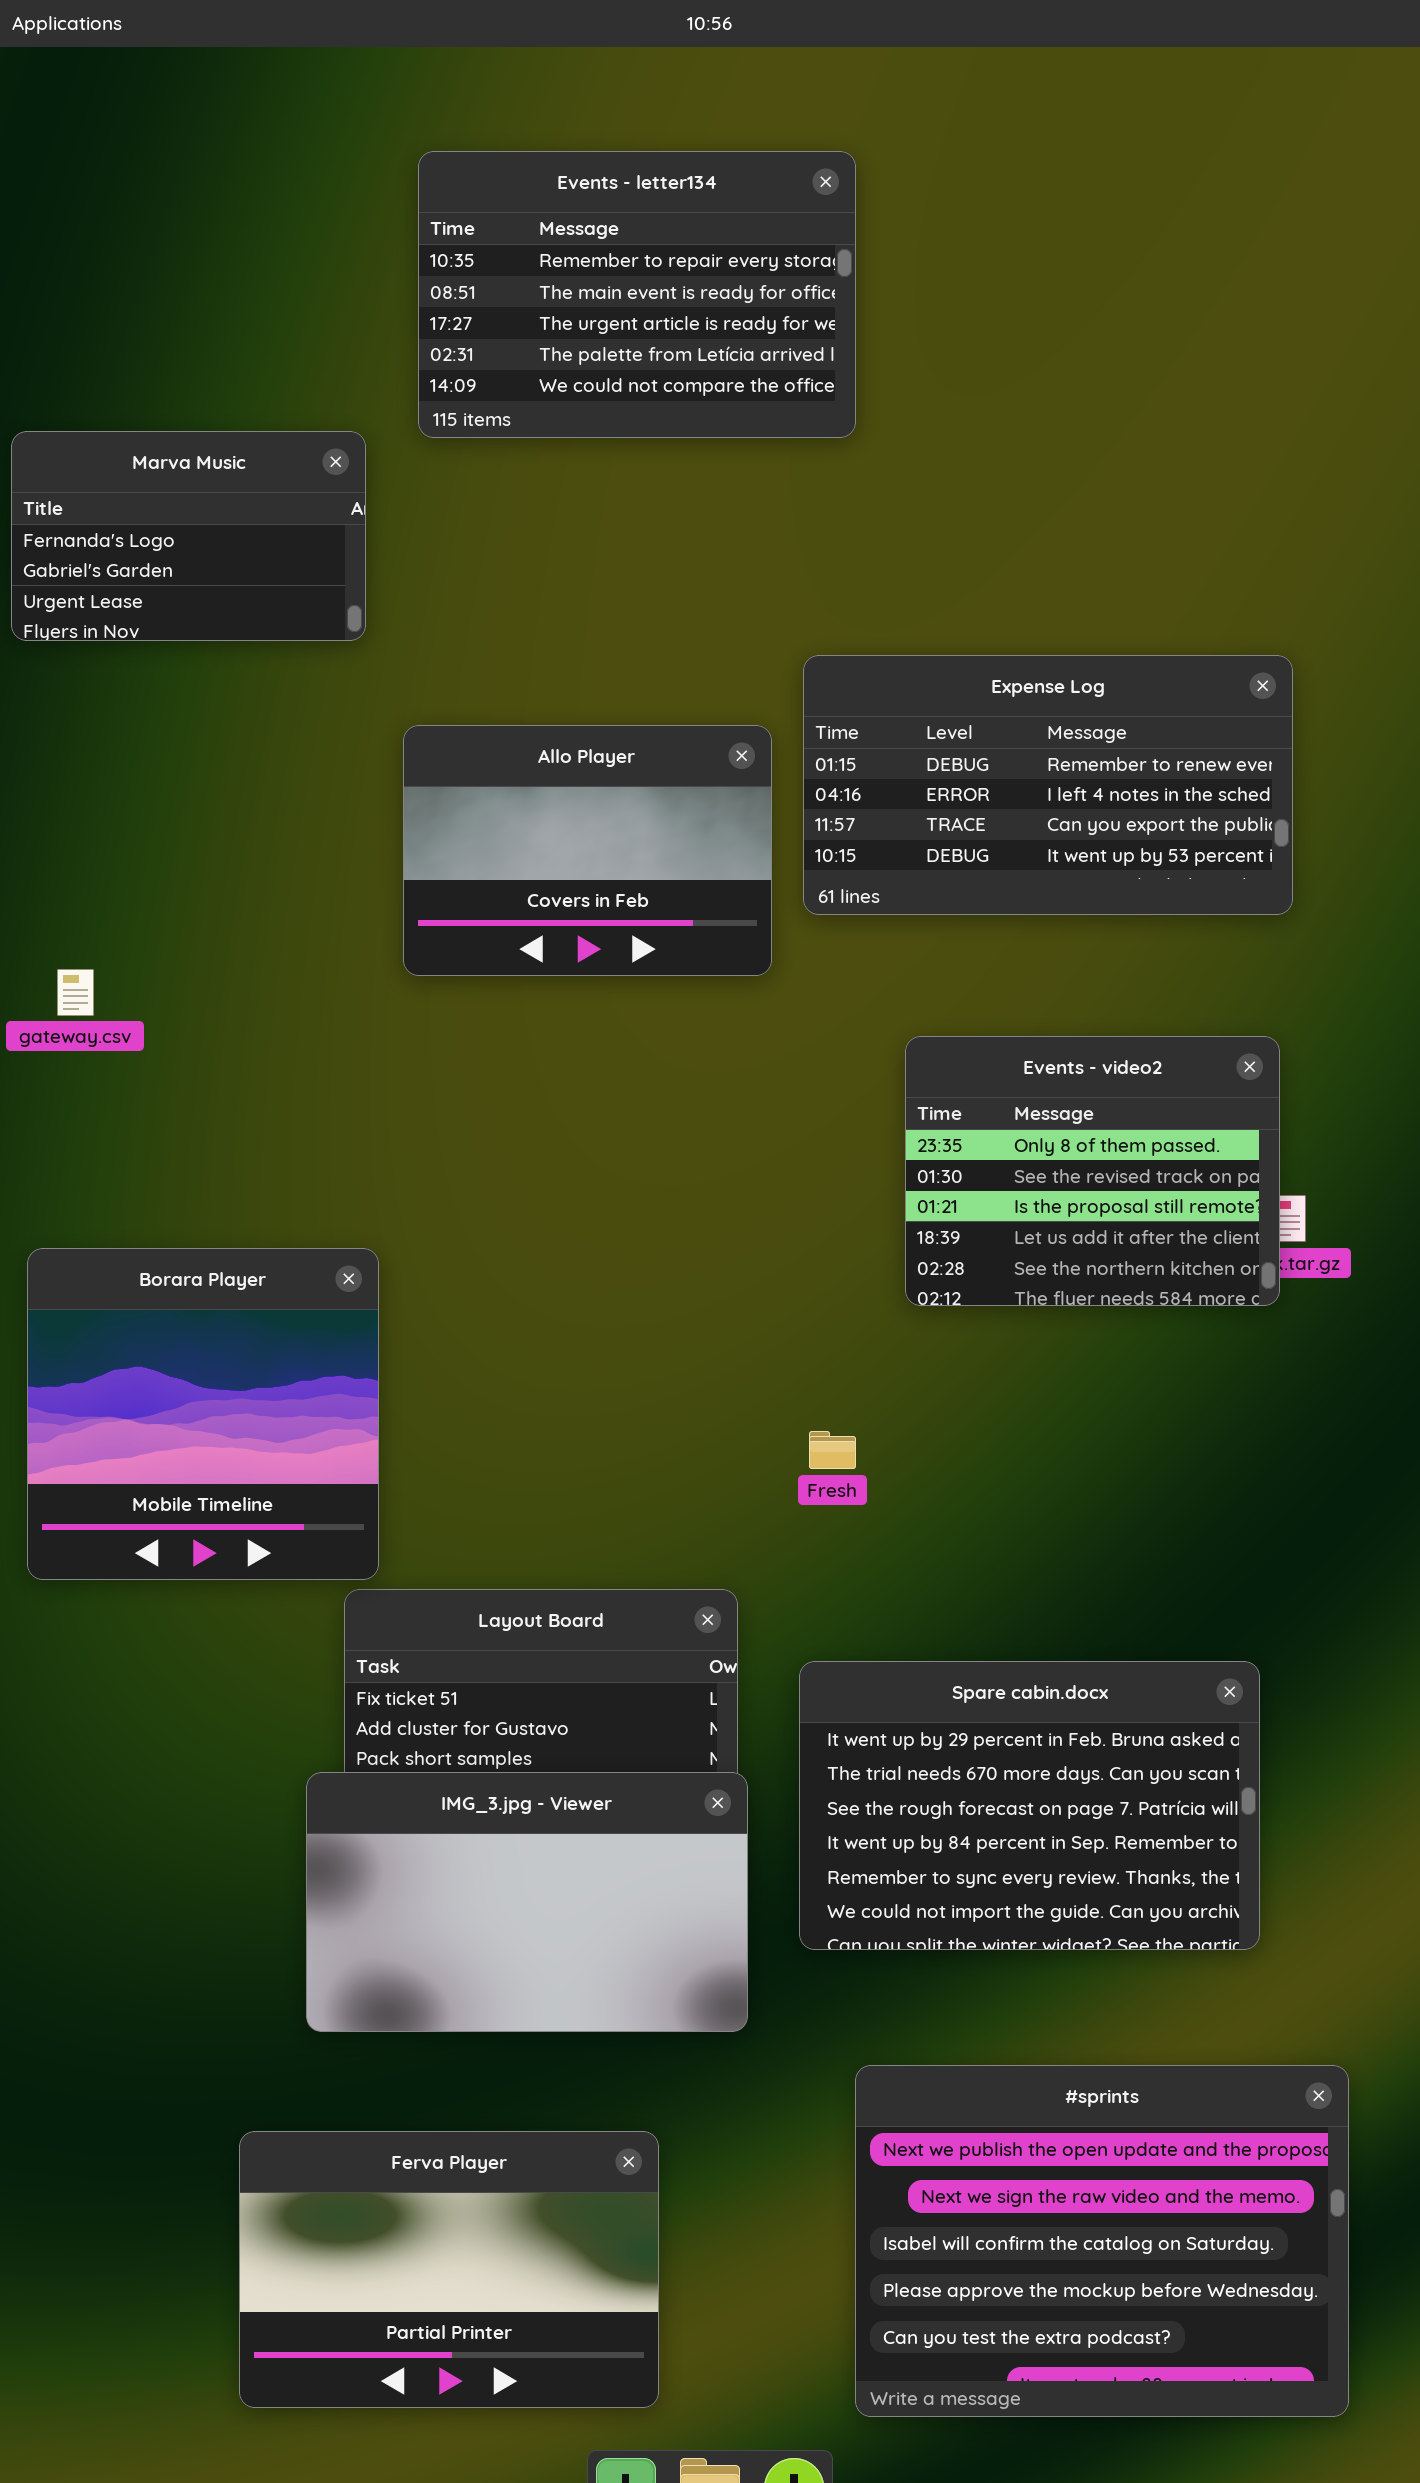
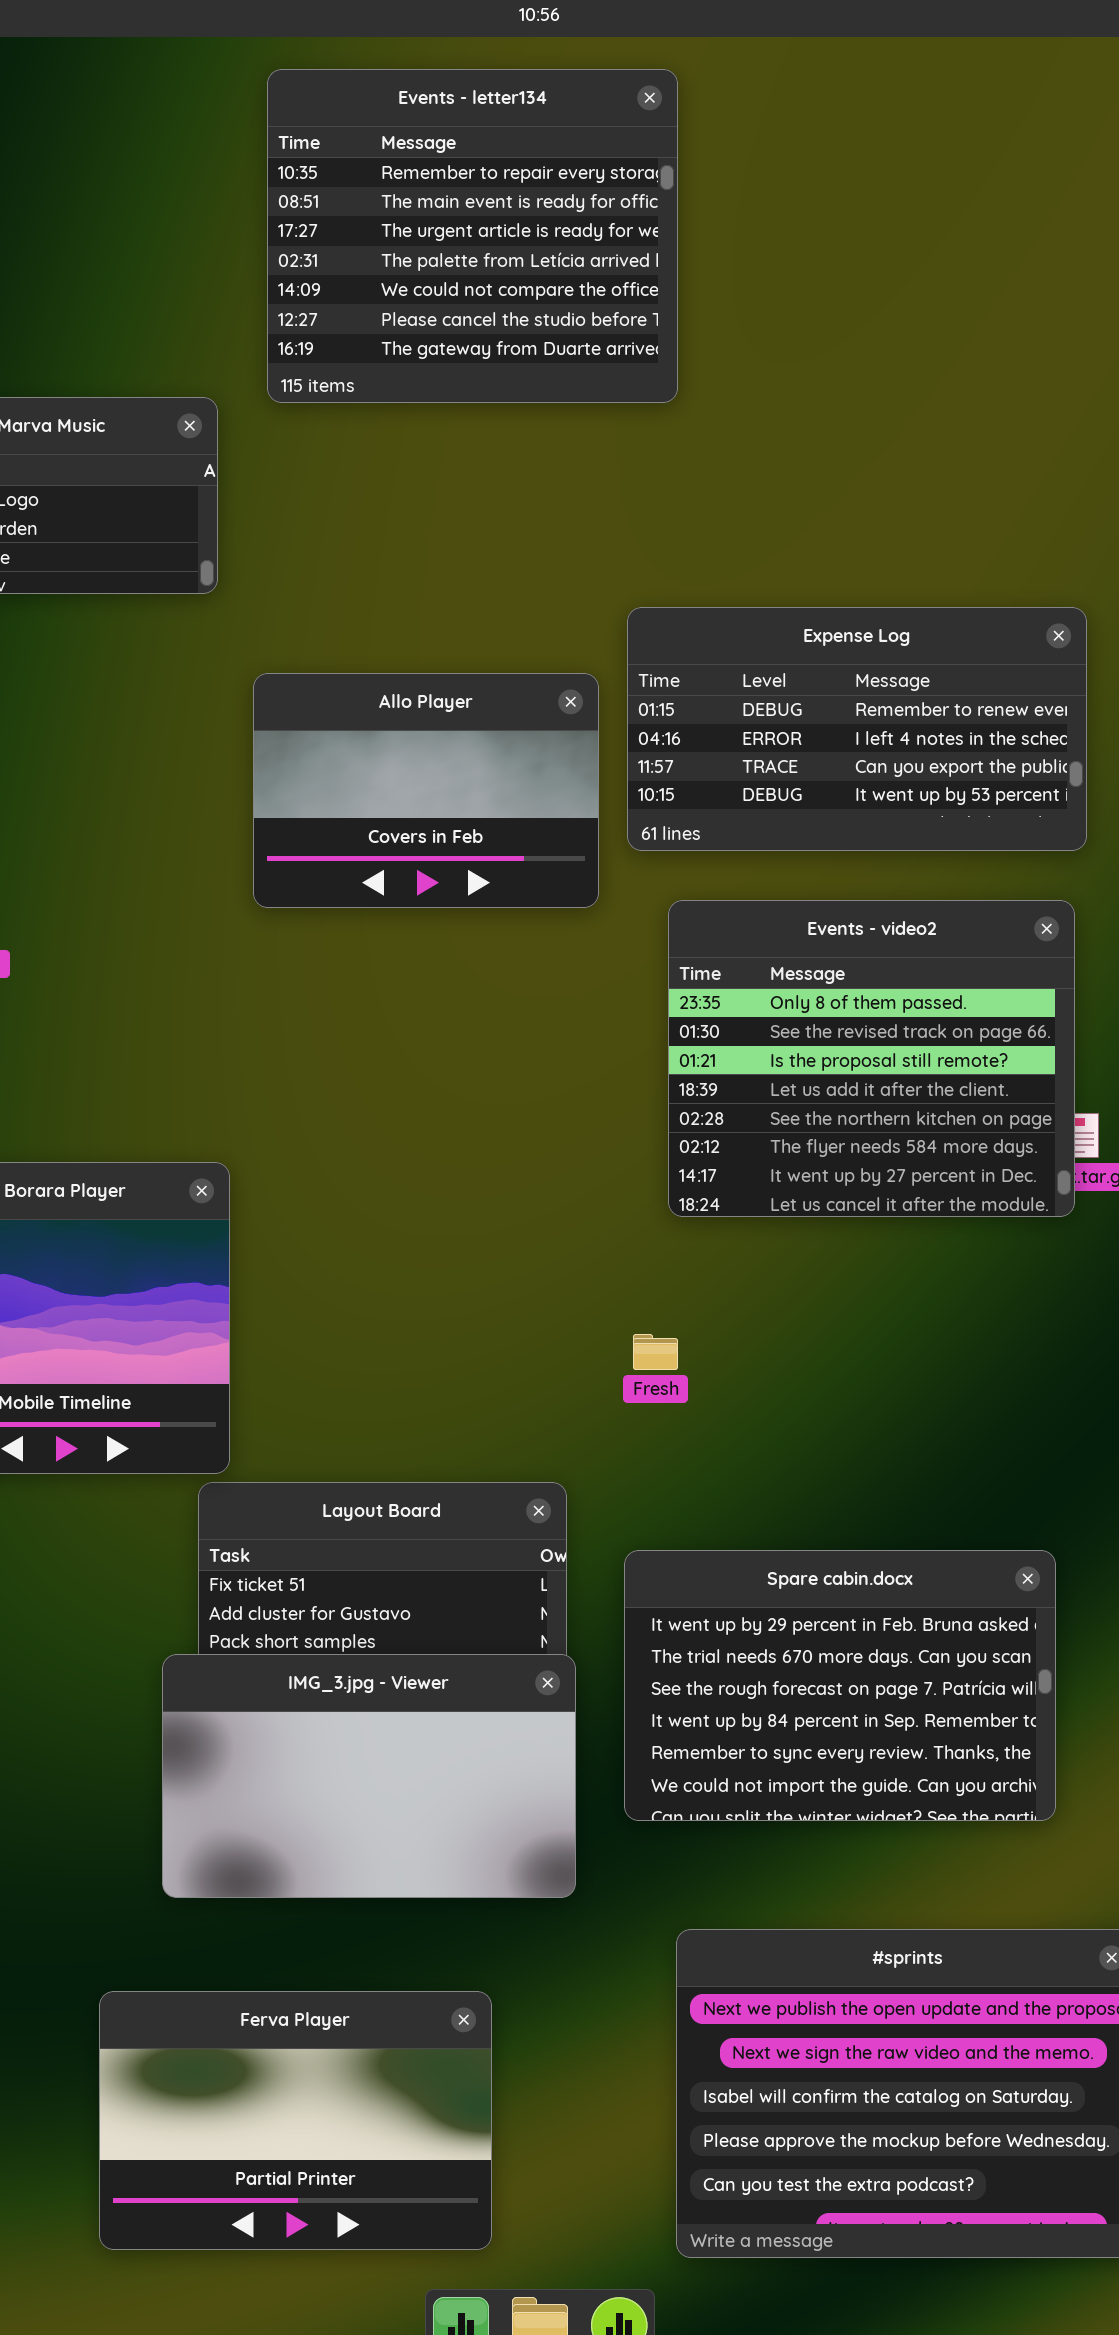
Events - letter134: [418,151,856,438] -> [267,69,678,403], resized
Events - video2: [905,1036,1280,1306] -> [668,900,1075,1217], resized

